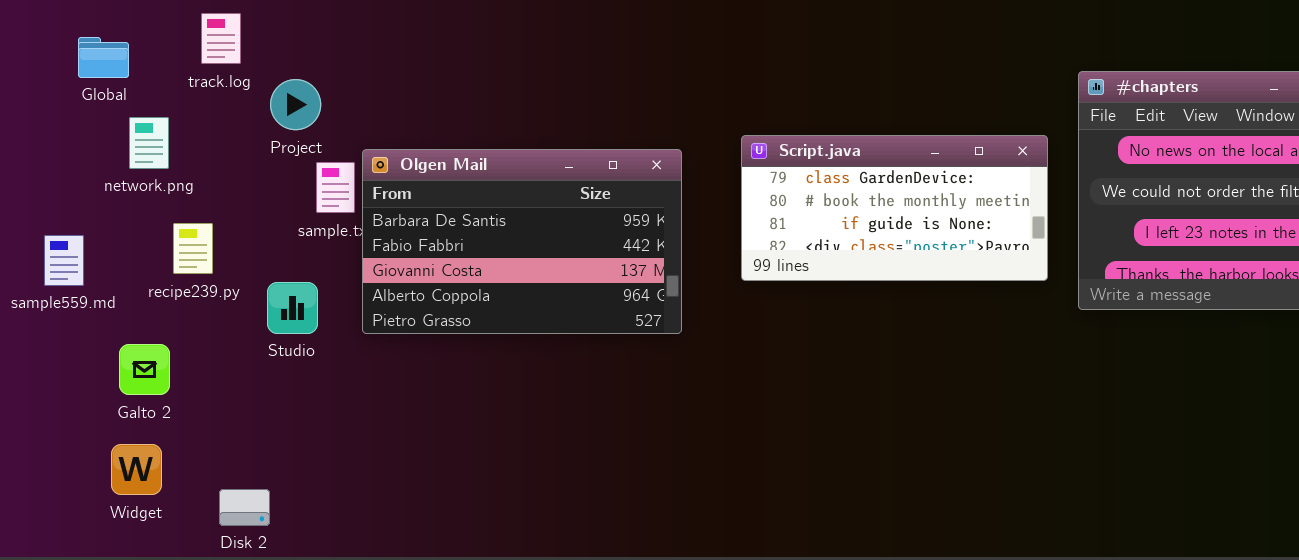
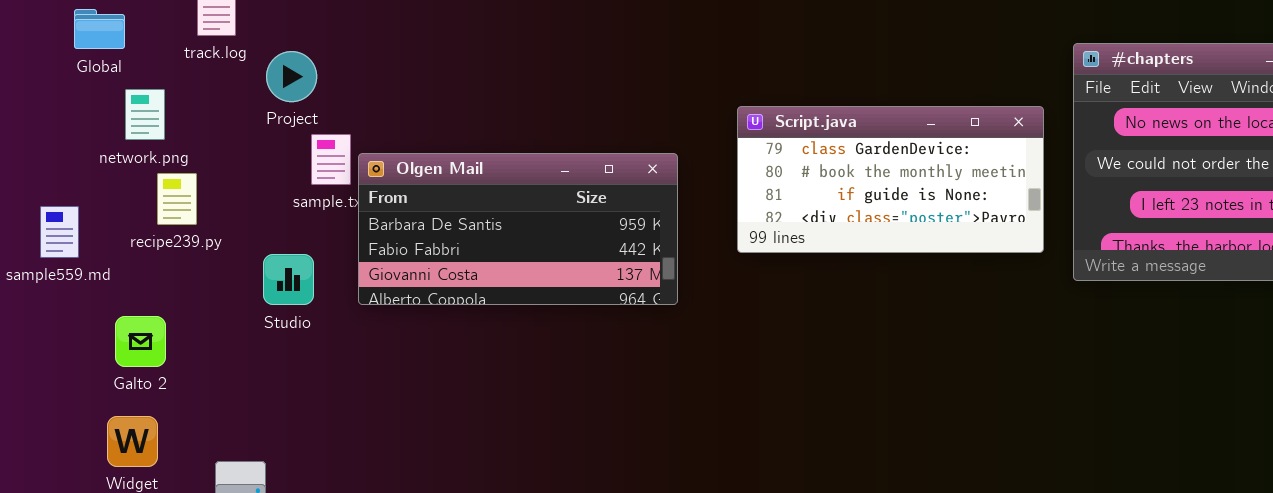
Olgen Mail: [362,149,682,334] -> [358,153,678,305], resized
recipe239.py: [173,223,213,274] -> [157,173,197,225], moved

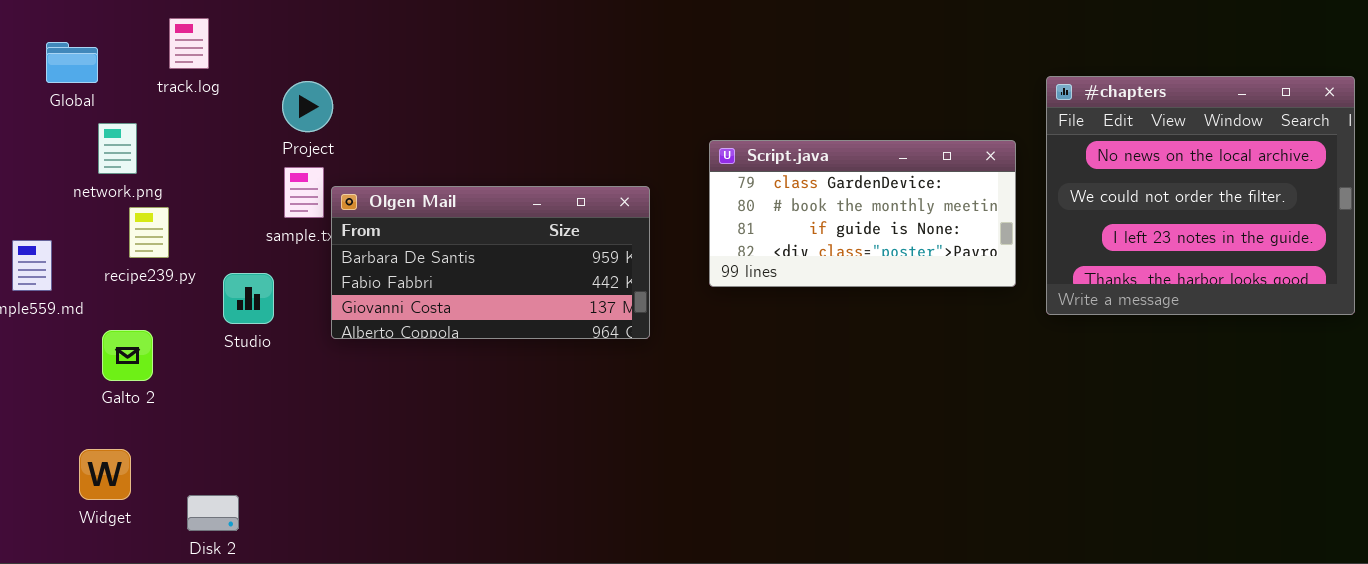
Project: [266,51,317,102] -> [282,81,333,132], moved
Studio: [263,254,314,305] -> [223,273,274,324], moved
Galto 2: [115,316,166,367] -> [102,330,153,381], moved

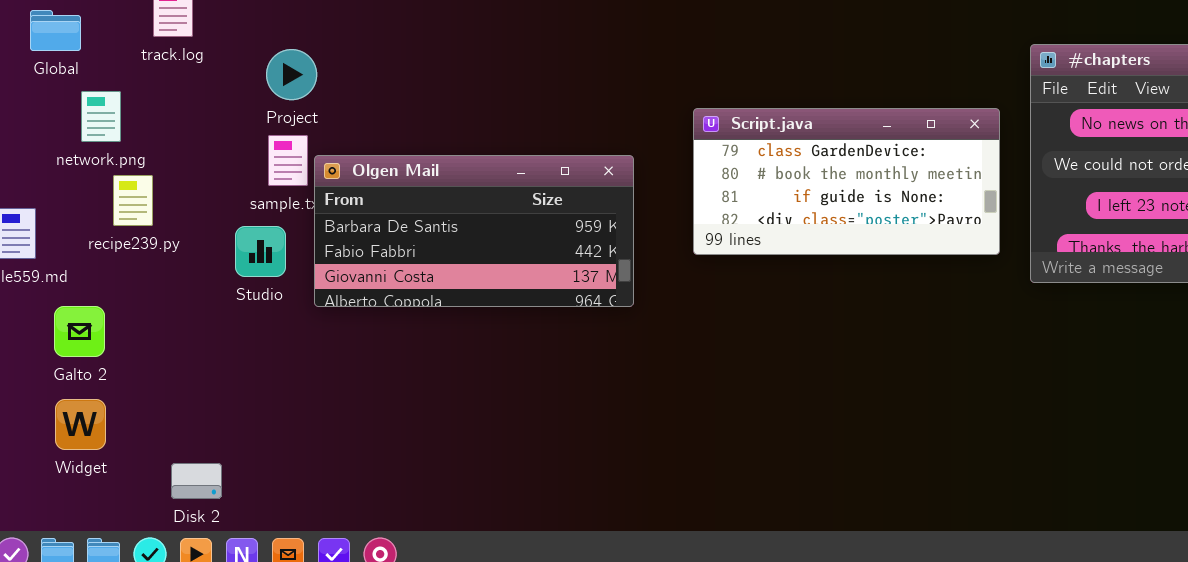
Studio: [223,273,274,324] -> [235,226,286,277], moved
Galto 2: [102,330,153,381] -> [54,306,105,357], moved
Widget: [79,449,131,500] -> [55,399,106,450], moved

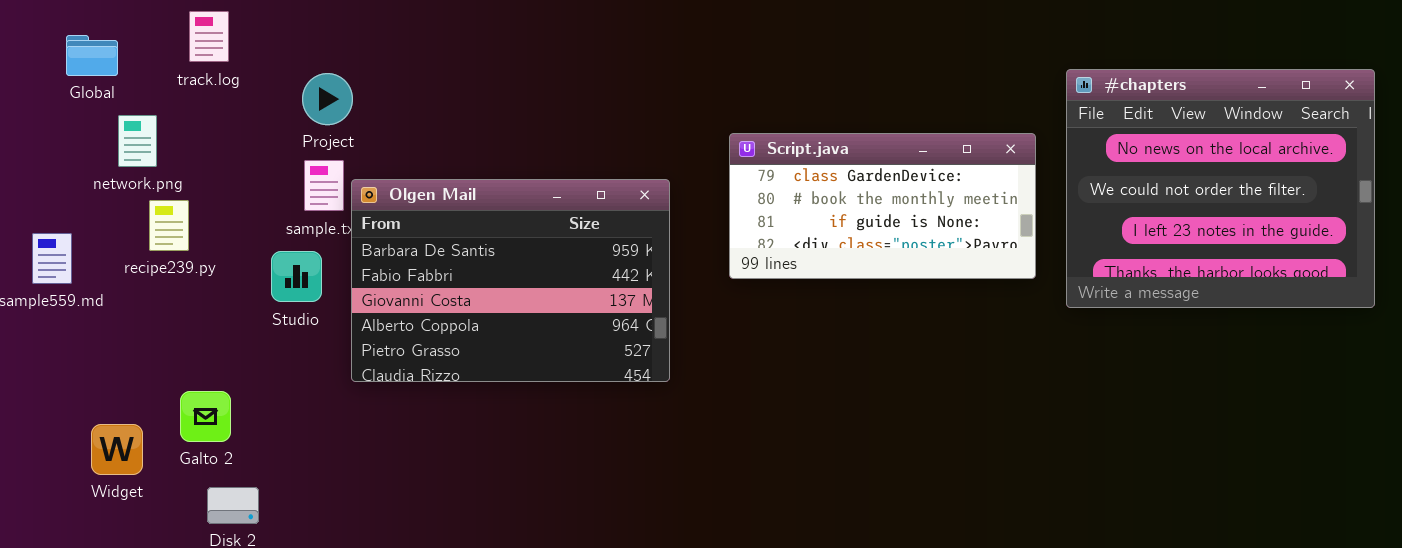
Olgen Mail: [314,155,634,307] -> [351,179,670,382], resized
Galto 2: [54,306,105,357] -> [180,391,231,442], moved

